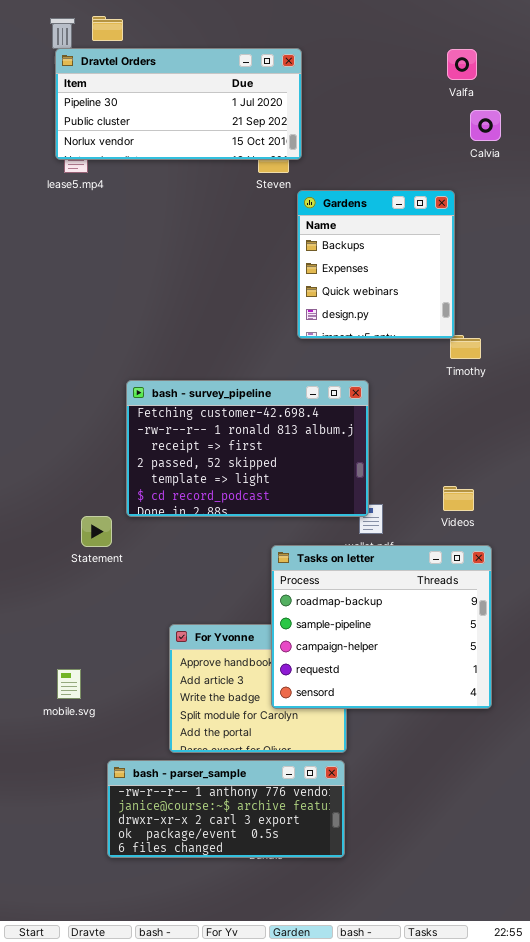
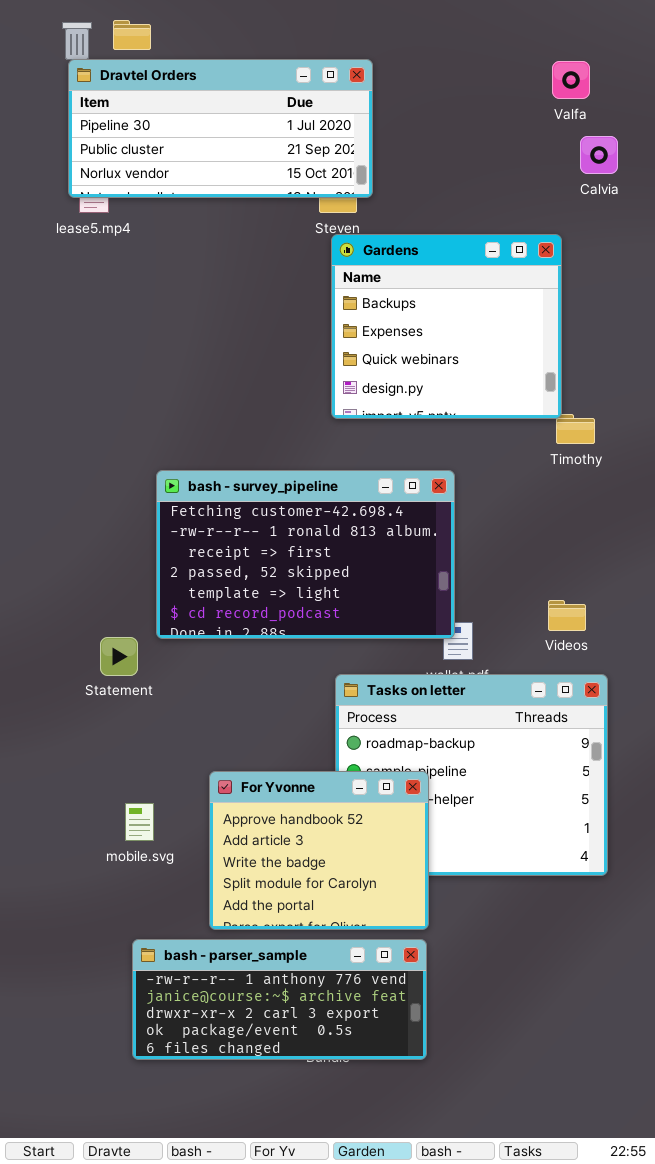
Gardens: [297,190,455,339] -> [331,234,562,419], resized
For Yvonne: [169,624,347,753] -> [209,771,429,930], raised
mobile.svg: [57,669,81,699] -> [125,803,154,841], moved

